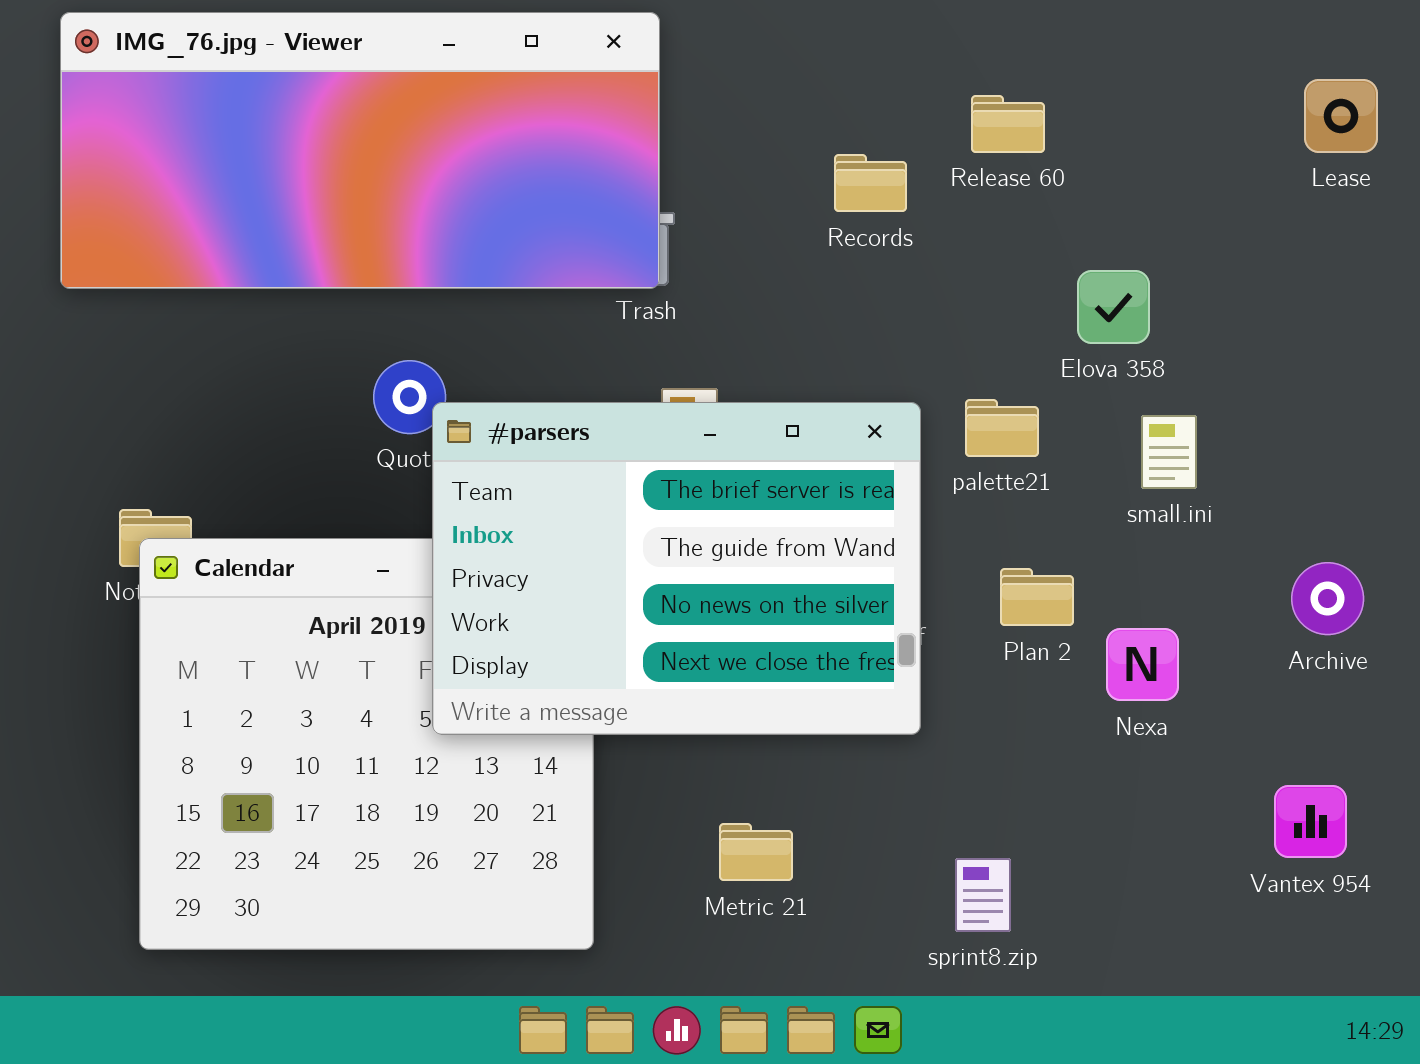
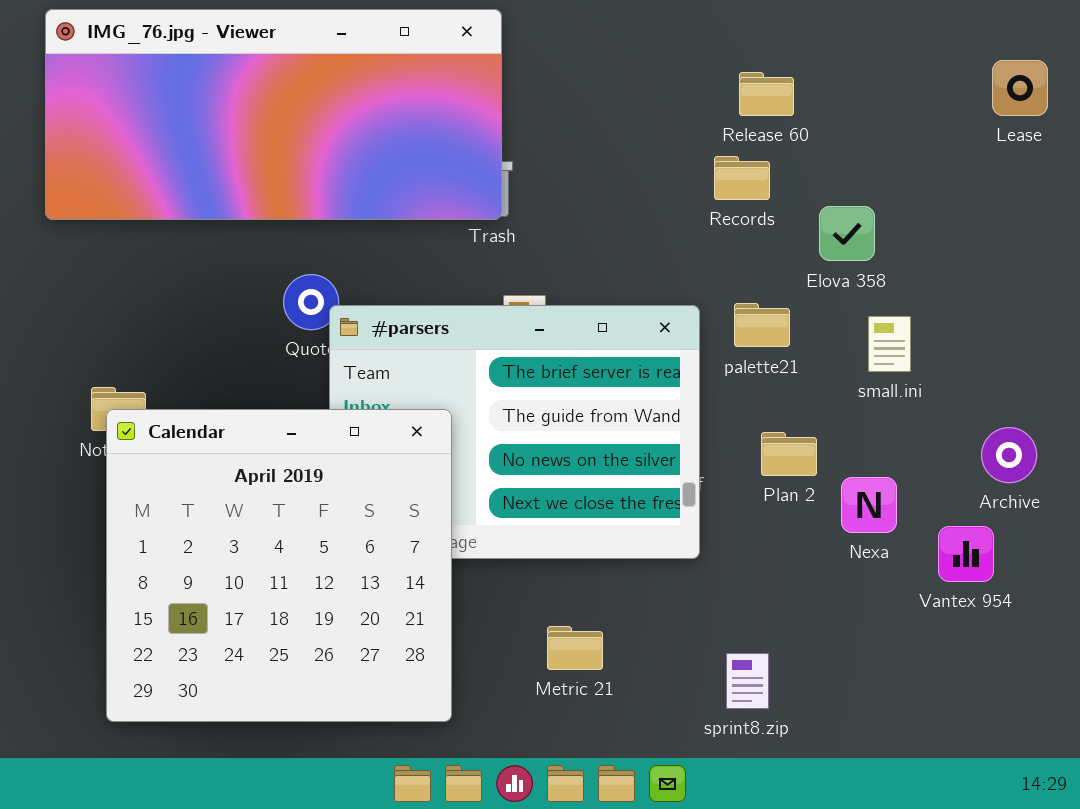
Records: [834,154,907,212] -> [714,156,770,200], moved
Calendar: [139,538,594,950] -> [106,409,452,722], raised
Vantex 954: [1274,785,1347,858] -> [938,526,994,582], moved

